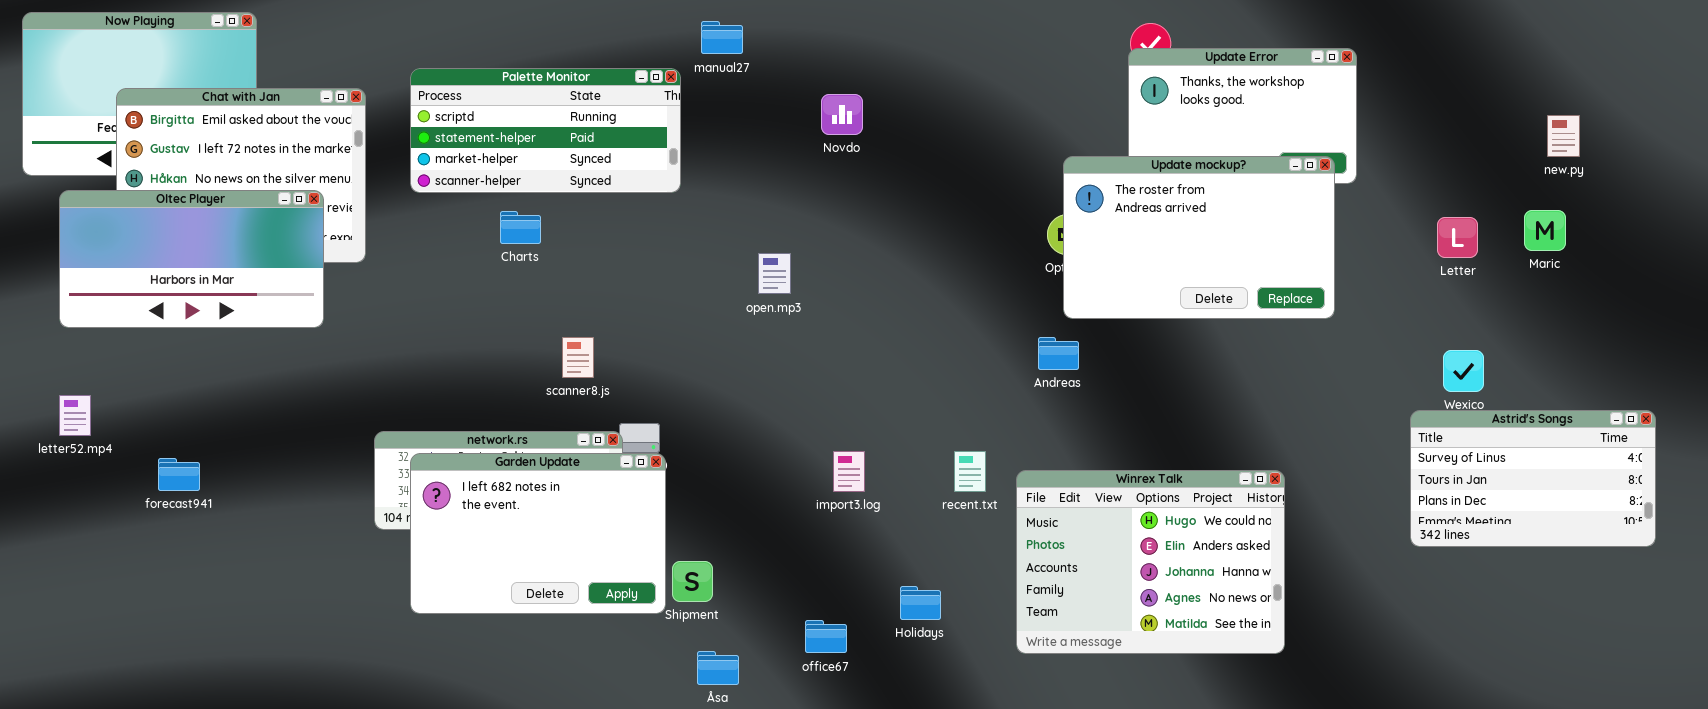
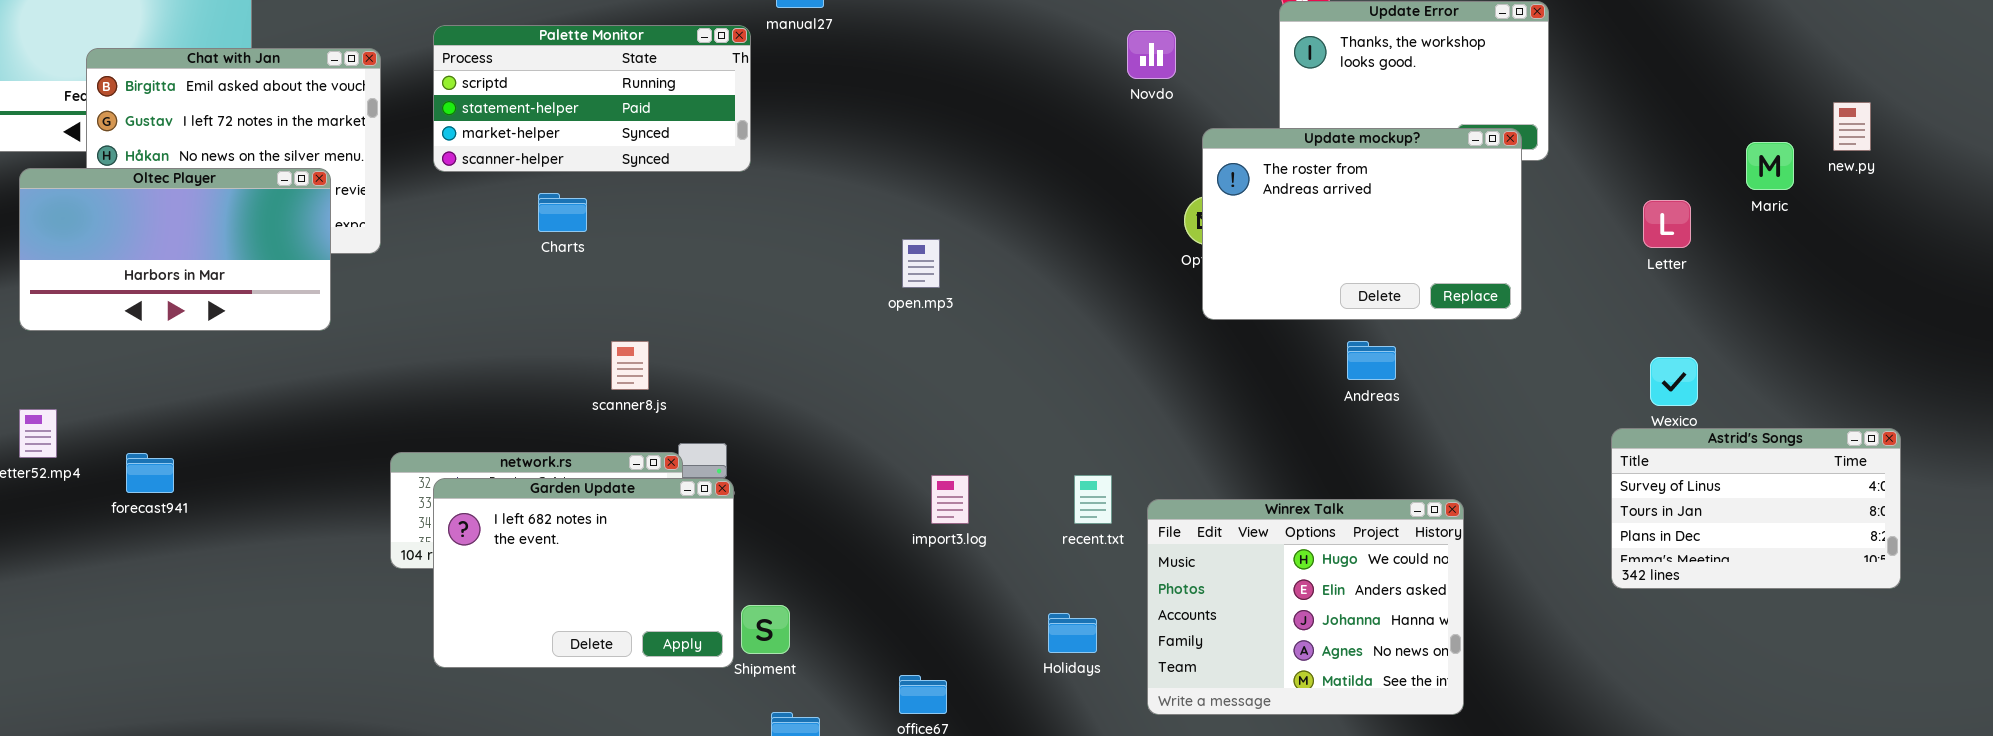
Novdo: [821,94,863,135] -> [1127,30,1176,79], moved
new.py: [1547,115,1580,157] -> [1833,102,1871,151], moved
Maric: [1524,210,1566,251] -> [1746,142,1794,190], moved
open.mp3: [758,253,791,294] -> [902,239,940,288], moved
Andreas: [1038,337,1079,370] -> [1347,341,1396,380], moved
forecast941: [158,458,200,491] -> [126,453,174,493], moved
Holidays: [900,586,941,620] -> [1048,613,1097,653], moved

